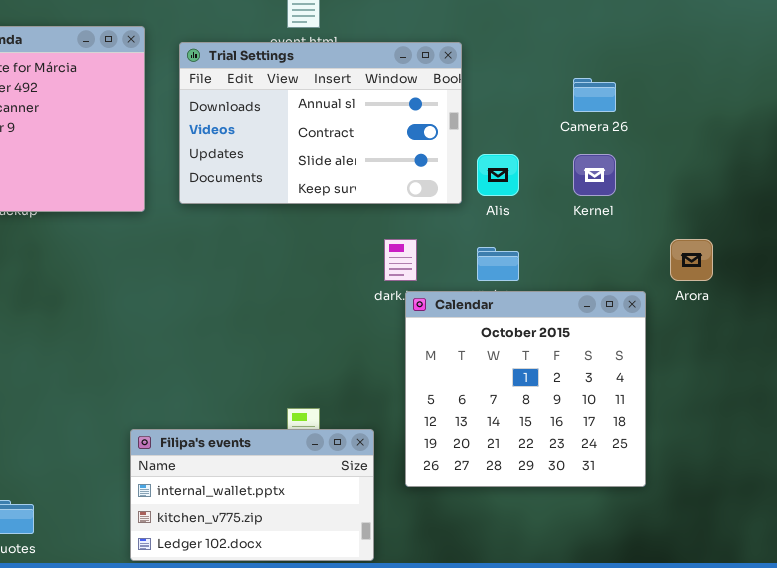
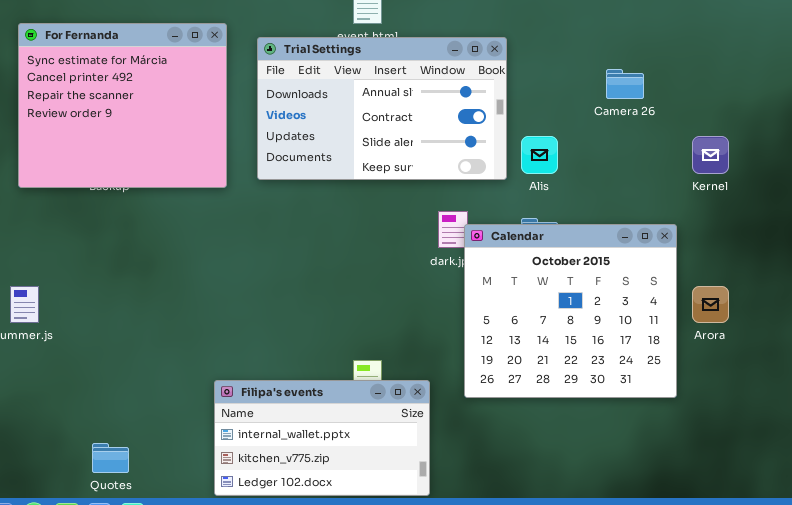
Kernel: [573,154,616,196] -> [692,136,729,174], moved
Arora: [670,239,713,281] -> [692,286,729,323], moved
Calendar: [405,291,646,487] -> [464,224,677,398], moved

